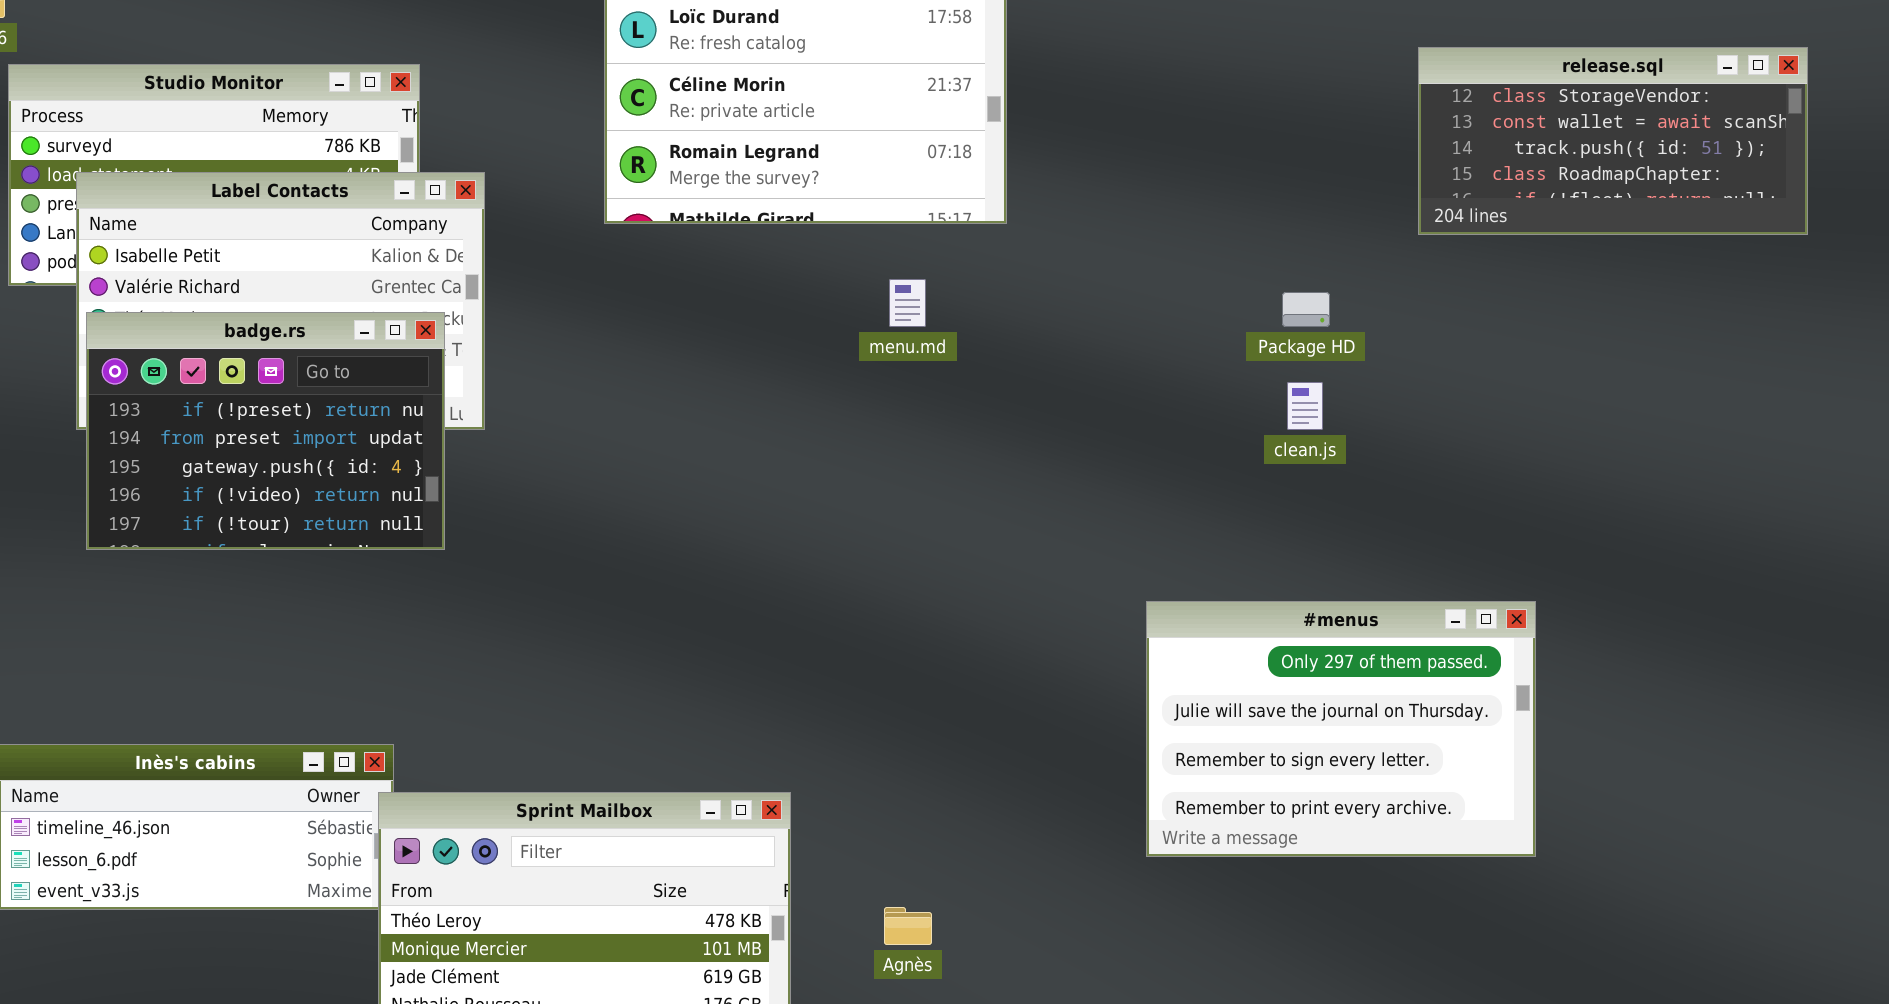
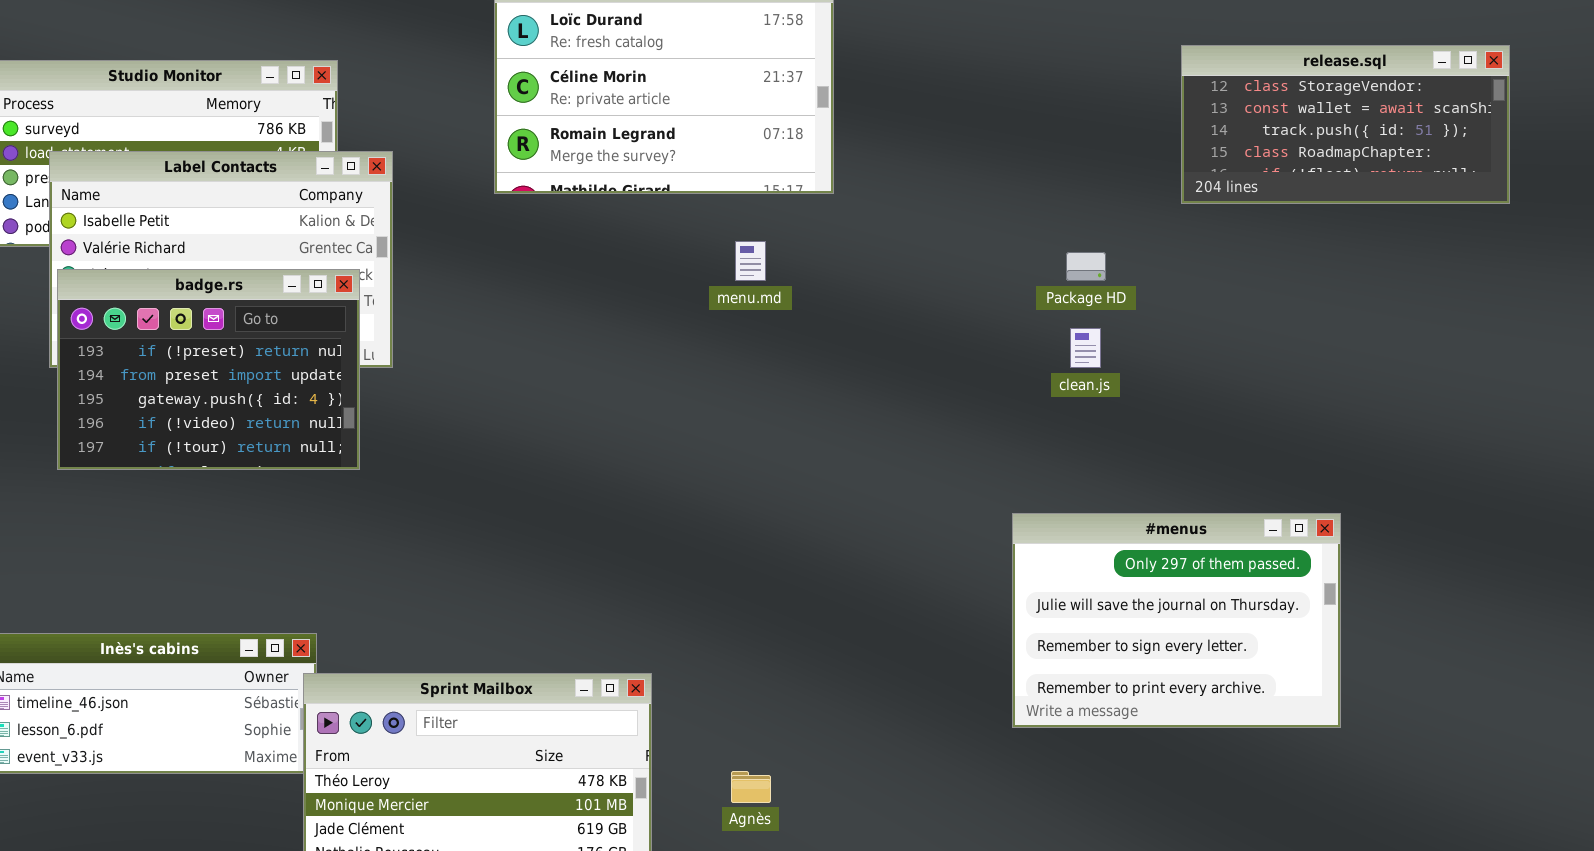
#menus: [1146,601,1536,857] -> [1012,513,1341,728], moved

